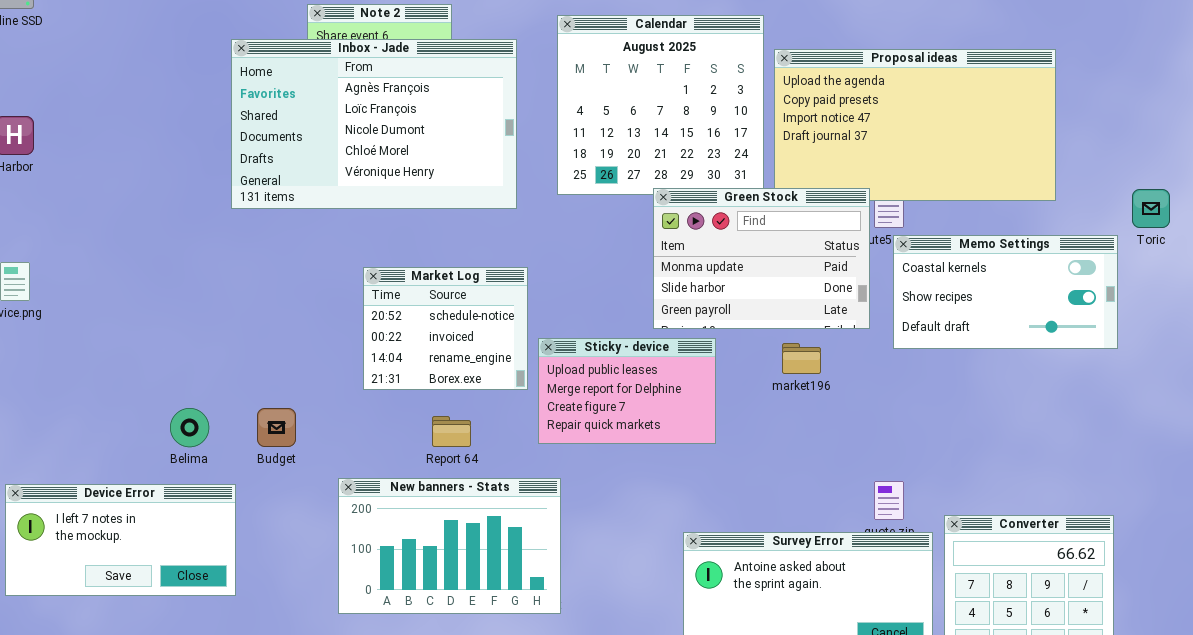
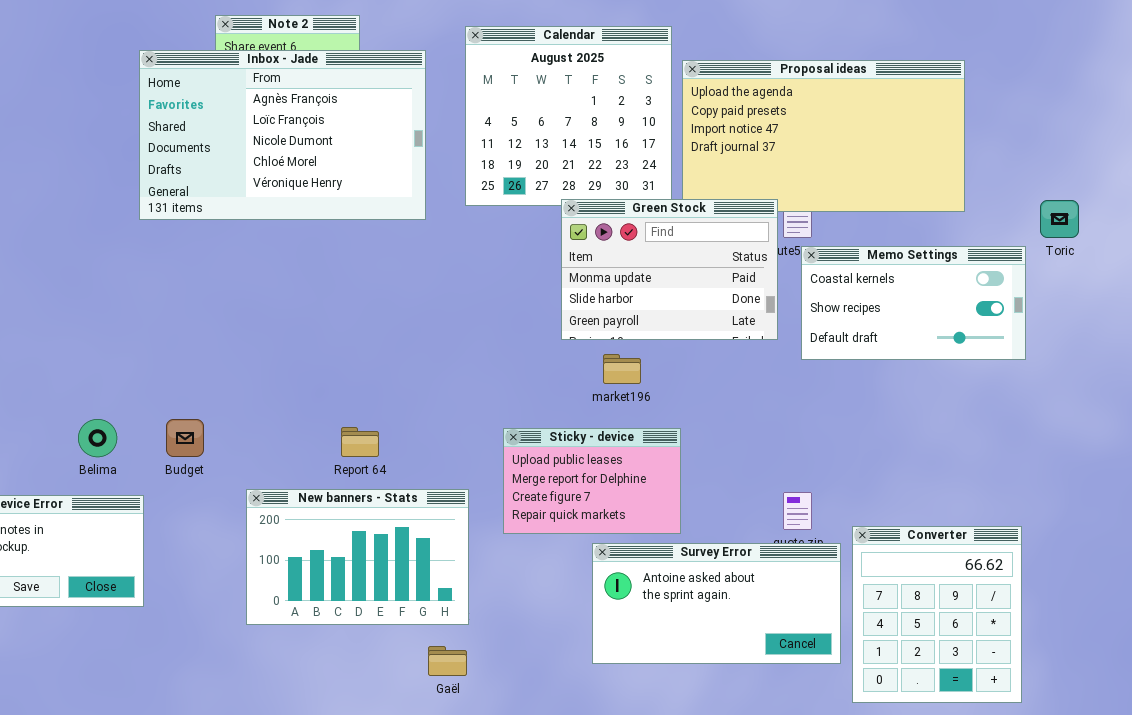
Market Log: [363,267,528,390] -> none, closed
Sticky - device: [538,338,716,444] -> [503,428,681,534], moved
market196: [782,343,821,374] -> [603,354,641,384], moved

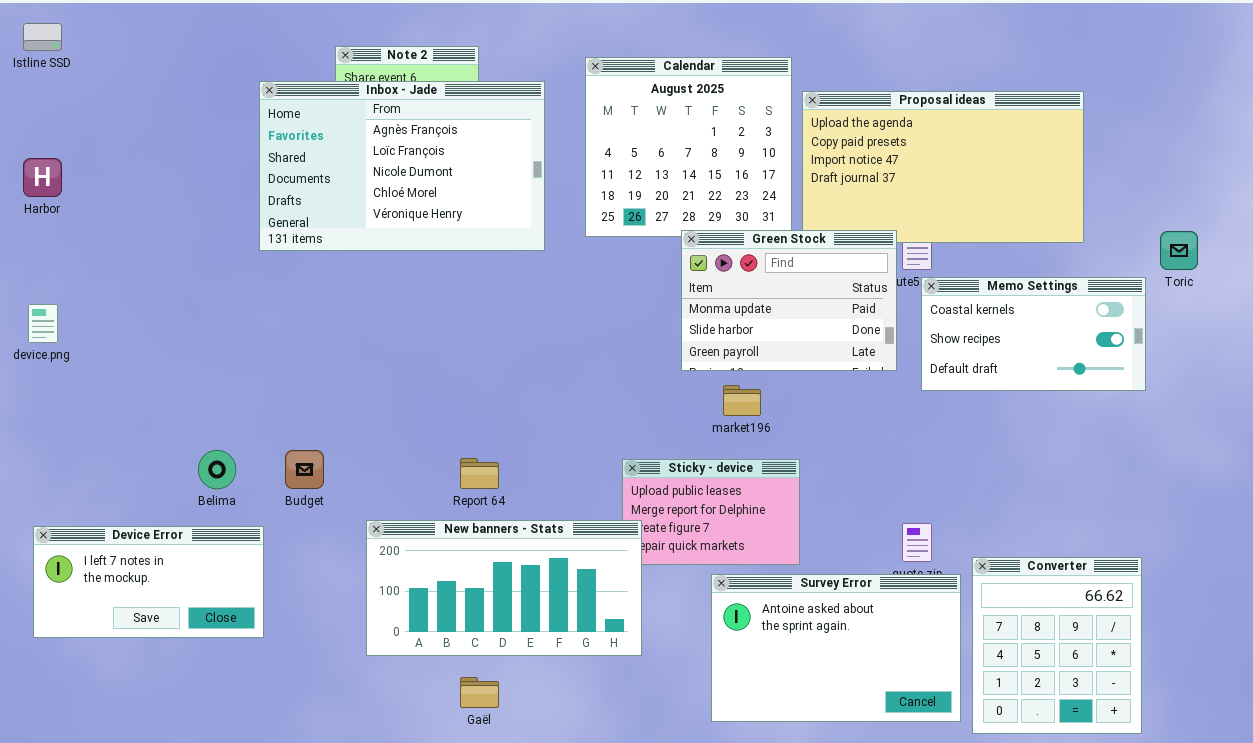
New banners - Stats: [246,489,469,625] -> [366,520,642,656], resized
Survey Error: [592,543,841,664] -> [711,574,961,722], resized
Gaël: [428,646,467,676] -> [460,677,499,708], moved

